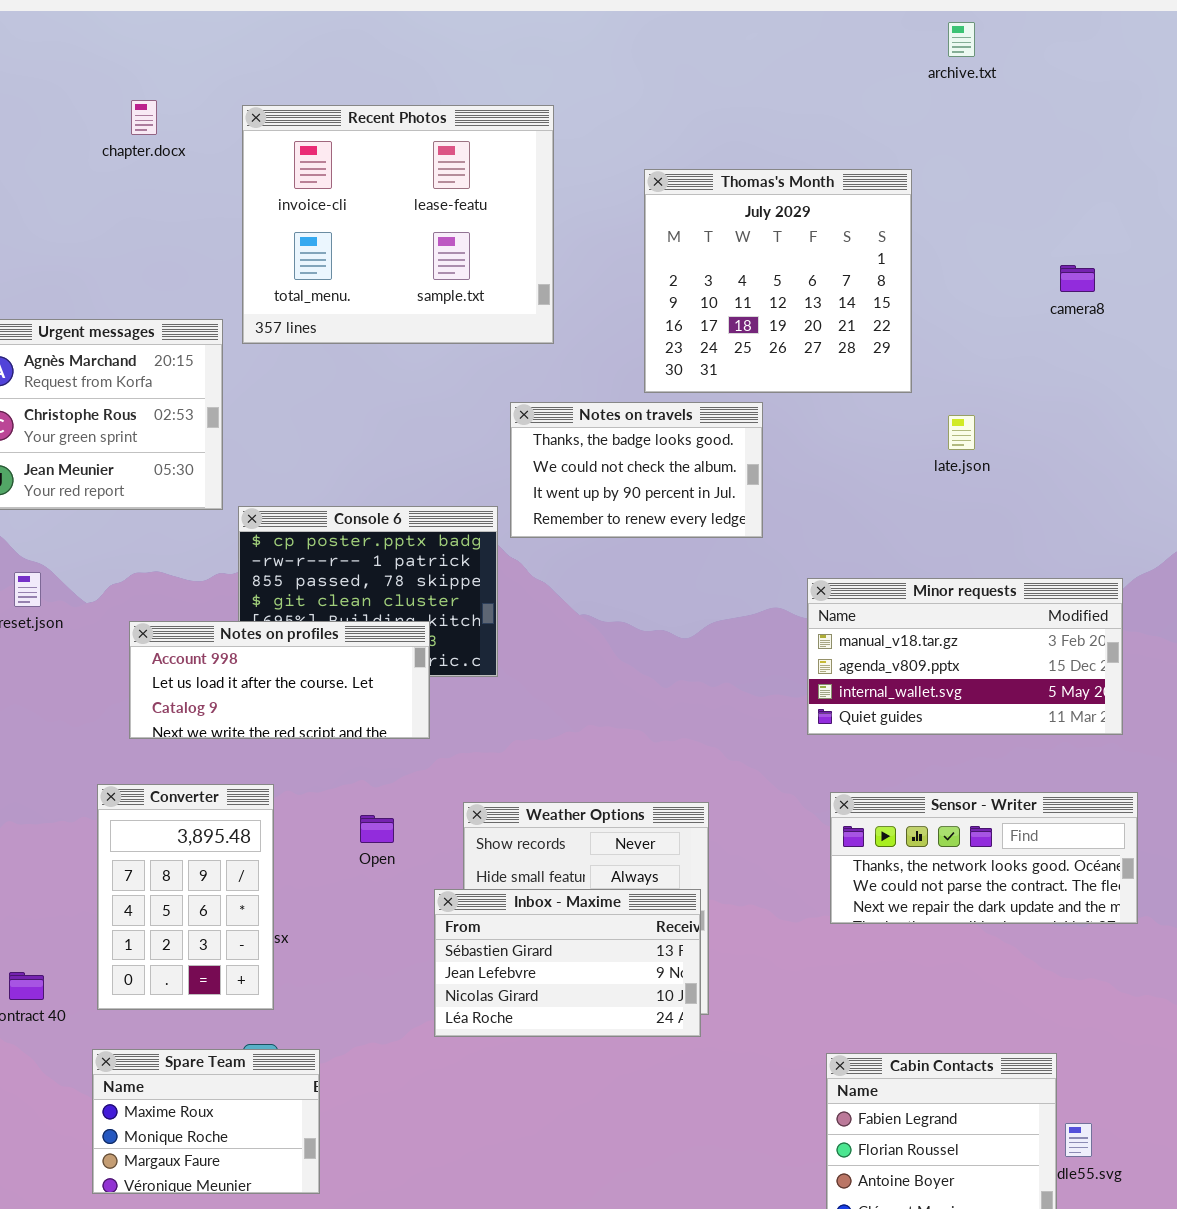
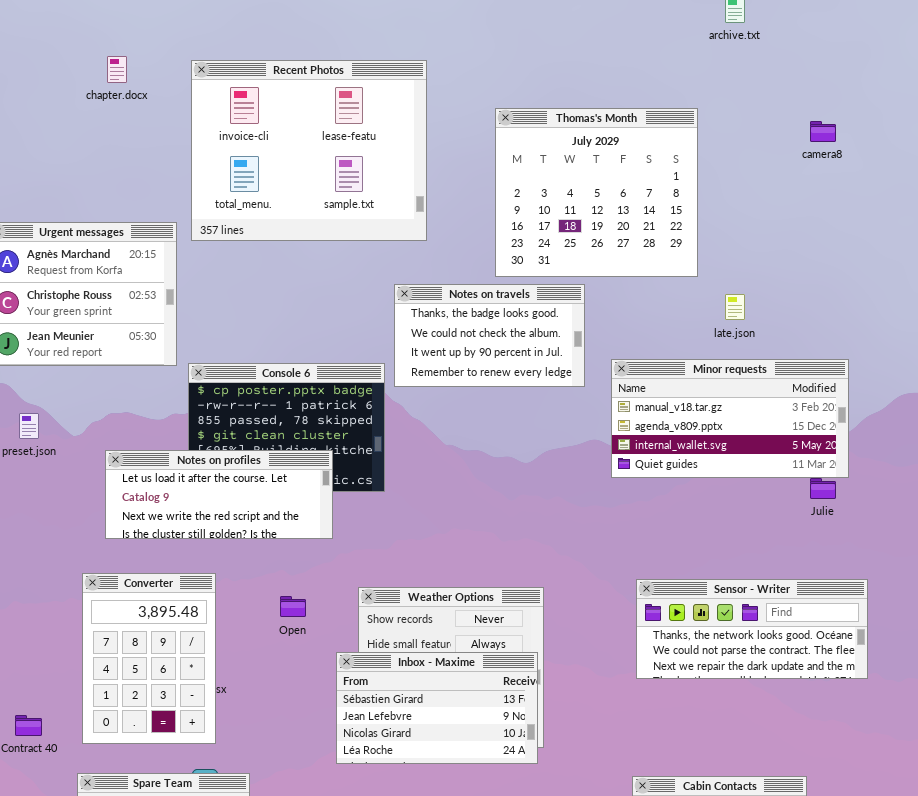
camera8: [1060,265,1095,292] -> [810,121,836,142], moved
Minor requests: [807,578,1123,735] -> [611,359,849,478], moved
Notes on profiles: [129,621,430,739] -> [105,450,333,539], scrolled down 1 row

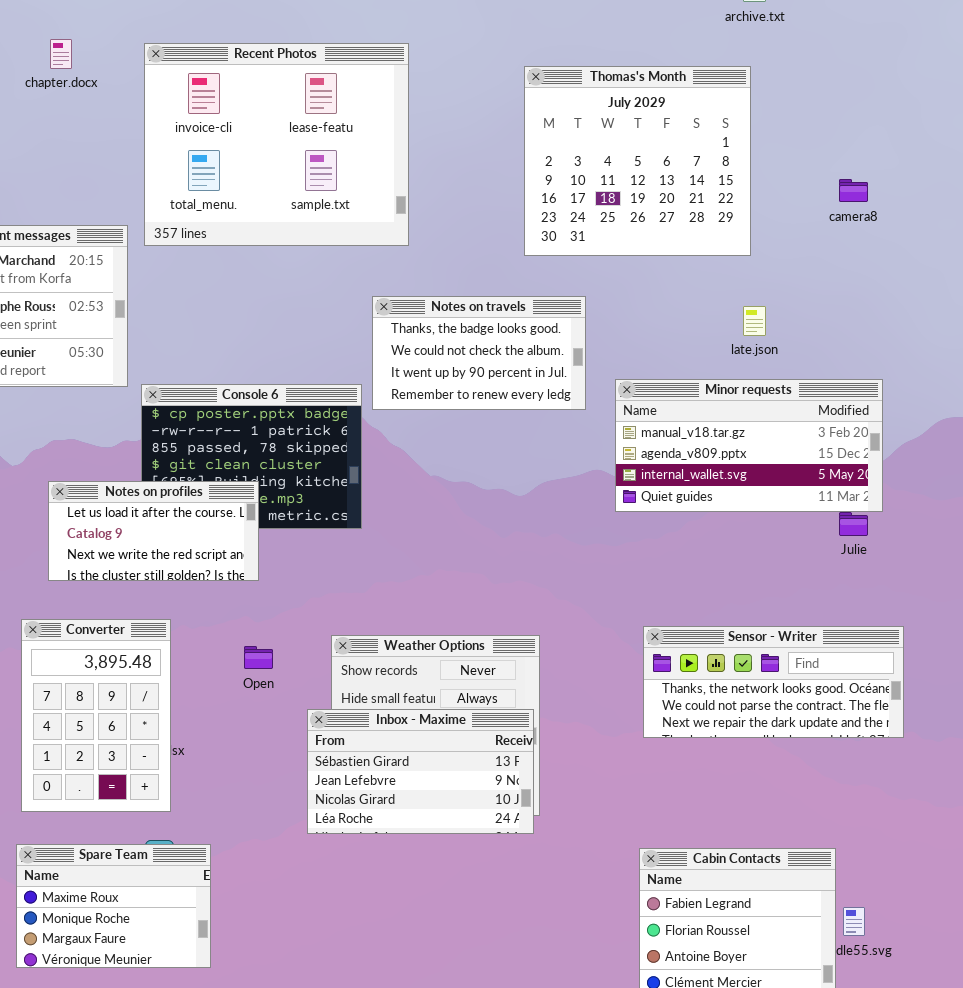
Thomas's Month: [495,108,698,277] -> [524,66,751,256], moved
camera8: [810,121,836,142] -> [839,179,868,202], moved
Notes on profiles: [105,450,333,539] -> [48,481,259,581], resized

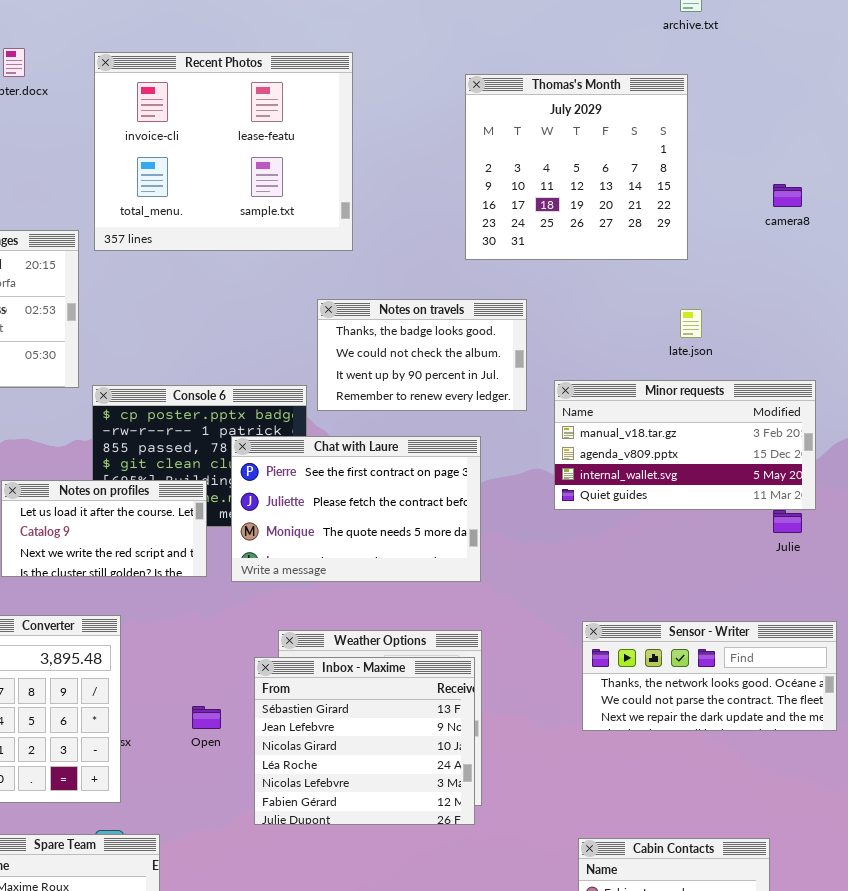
Chat with Laure: none -> [231,436,481,582], opened
Open: [244,646,273,669] -> [192,706,221,729], moved
Inbox - Maxime: [307,709,534,834] -> [254,657,475,825], resized

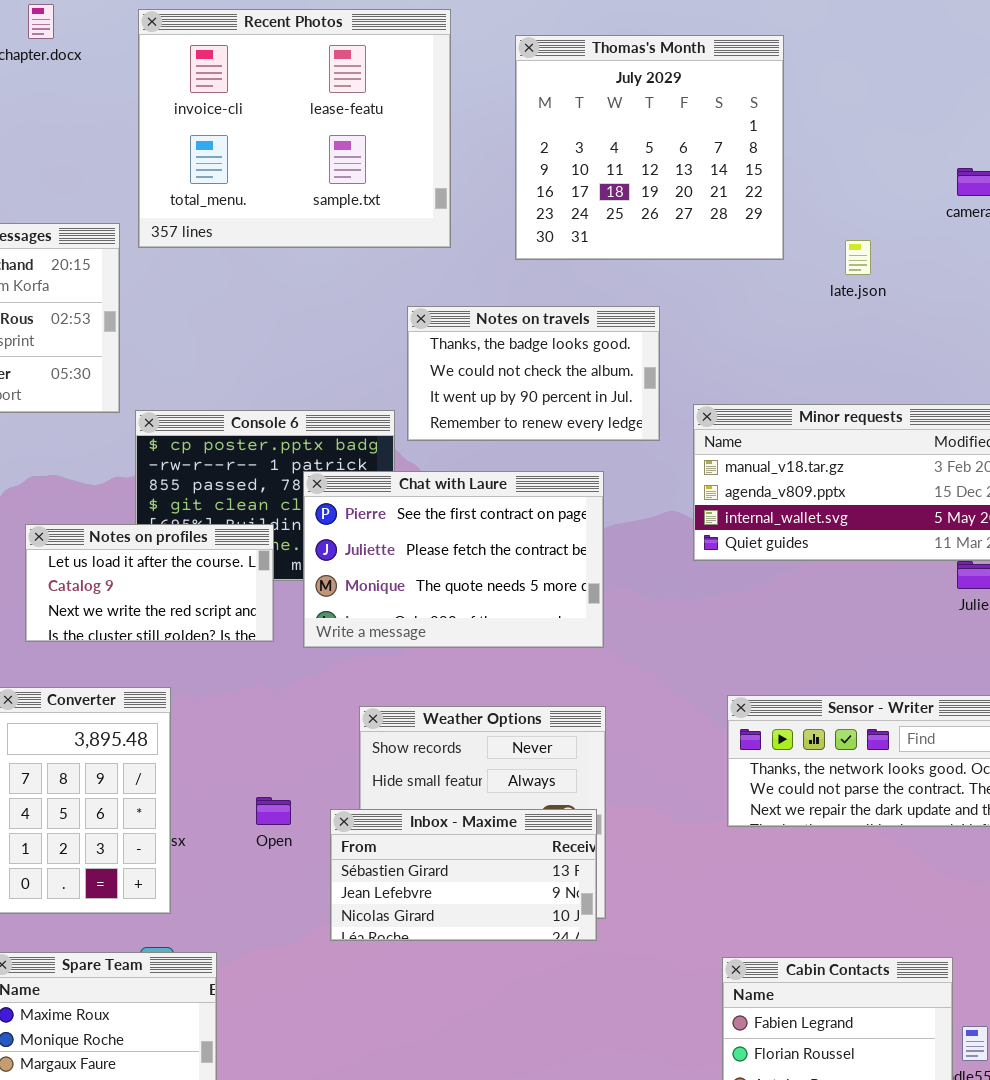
Thomas's Month: [465,74,688,260] -> [515,35,784,260], moved
late.json: [680,309,702,338] -> [845,240,871,275], moved
Inbox - Maxime: [254,657,475,825] -> [330,809,597,941], resized

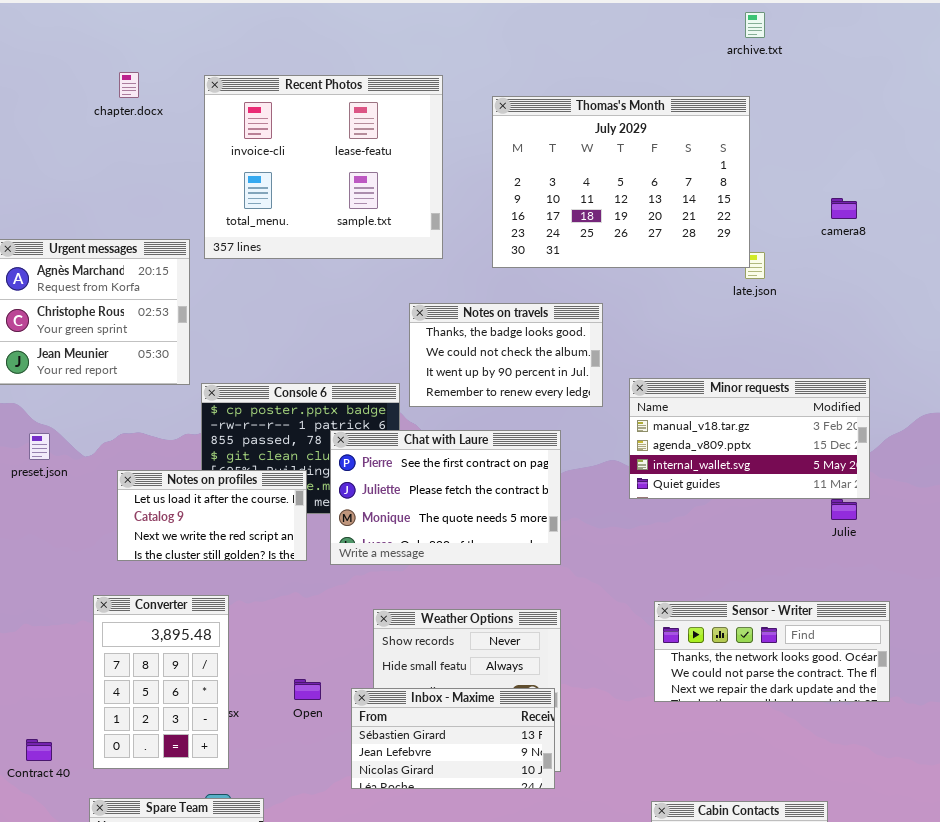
Thomas's Month: [515,35,784,260] -> [492,96,750,268], resized

